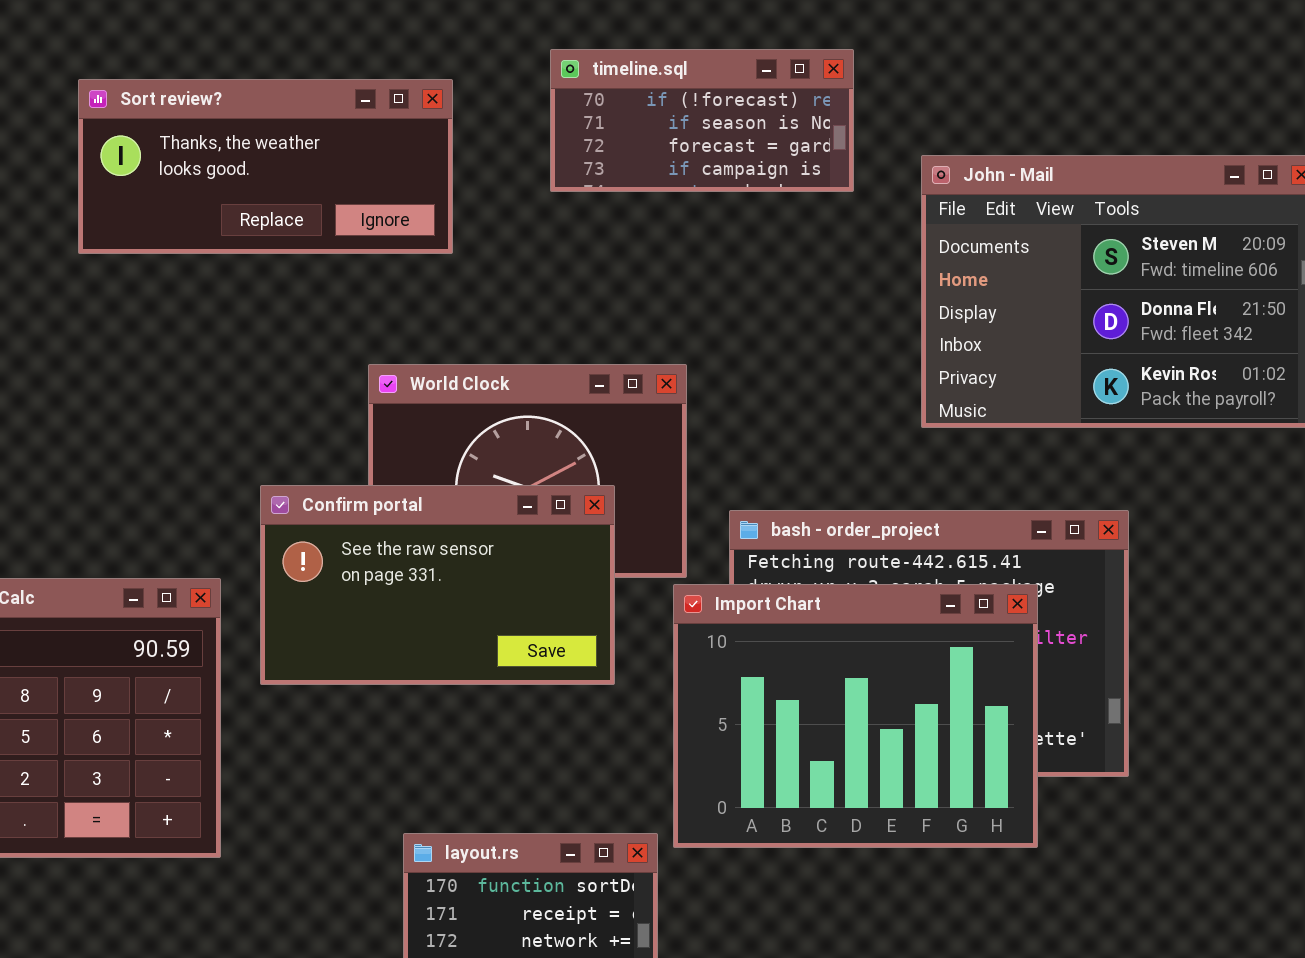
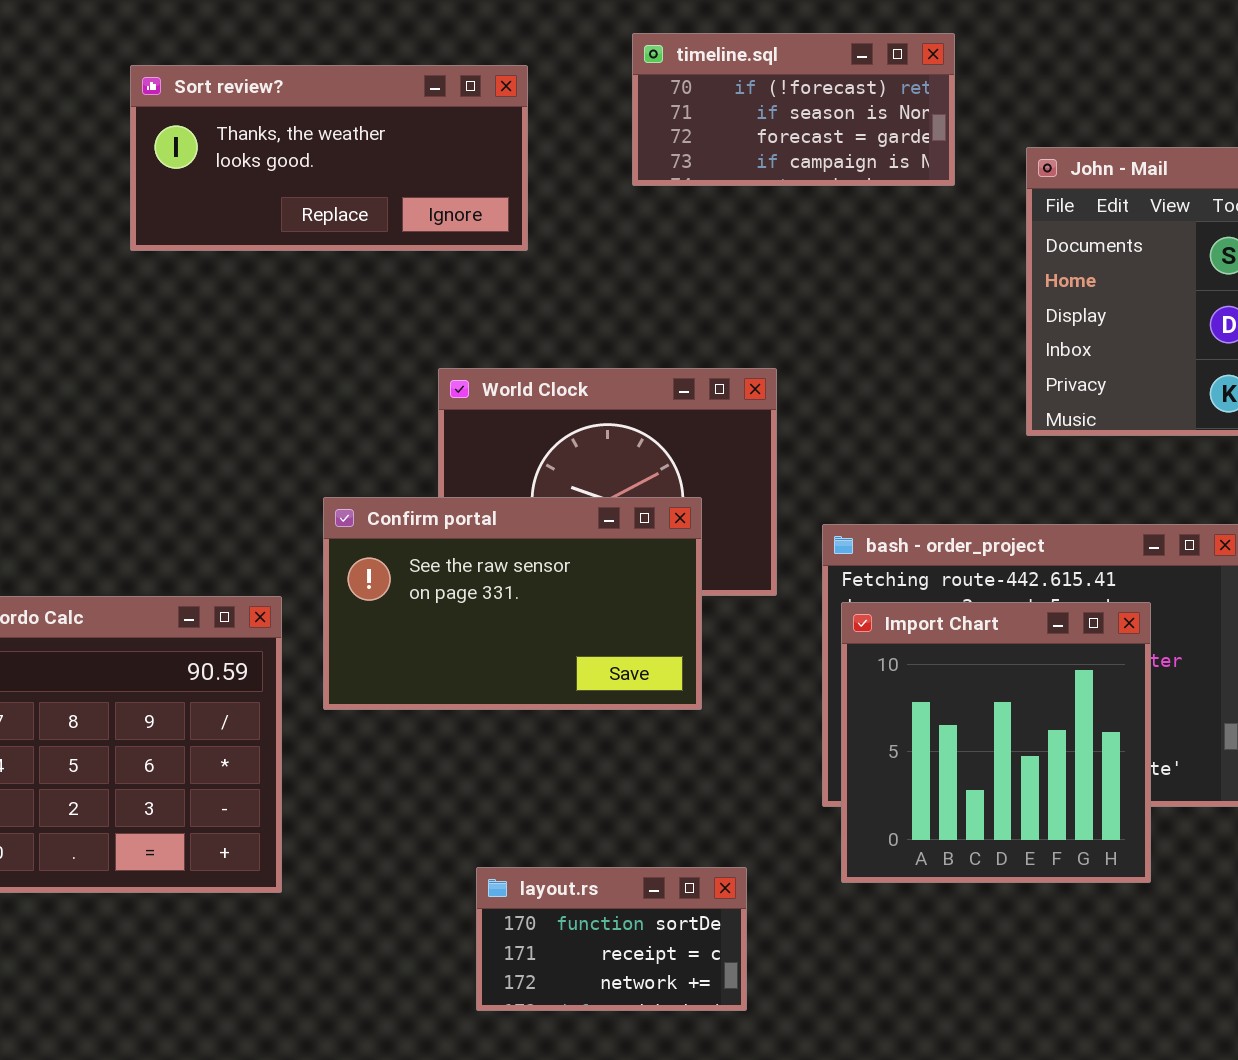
Import Chart: [673,584,1038,848] -> [841,602,1151,883], resized

